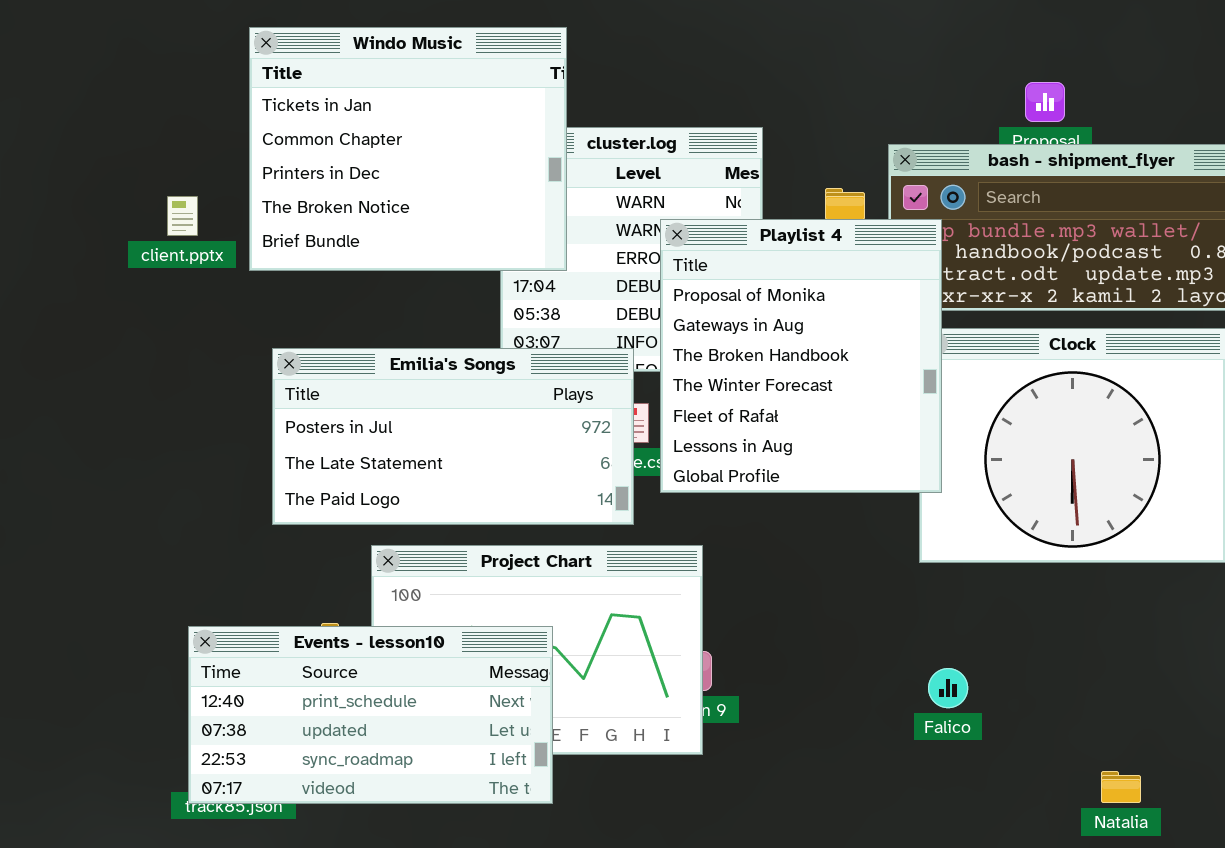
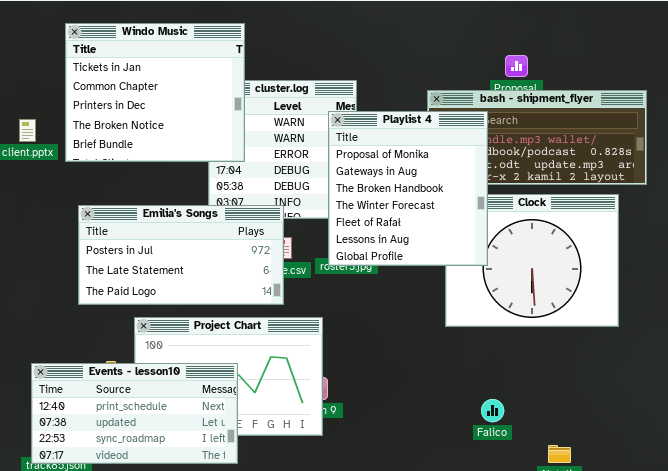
Playlist 4: [660,219,942,493] -> [328,111,488,266], moved
Falico: [928,668,968,708] -> [481,399,504,422], moved

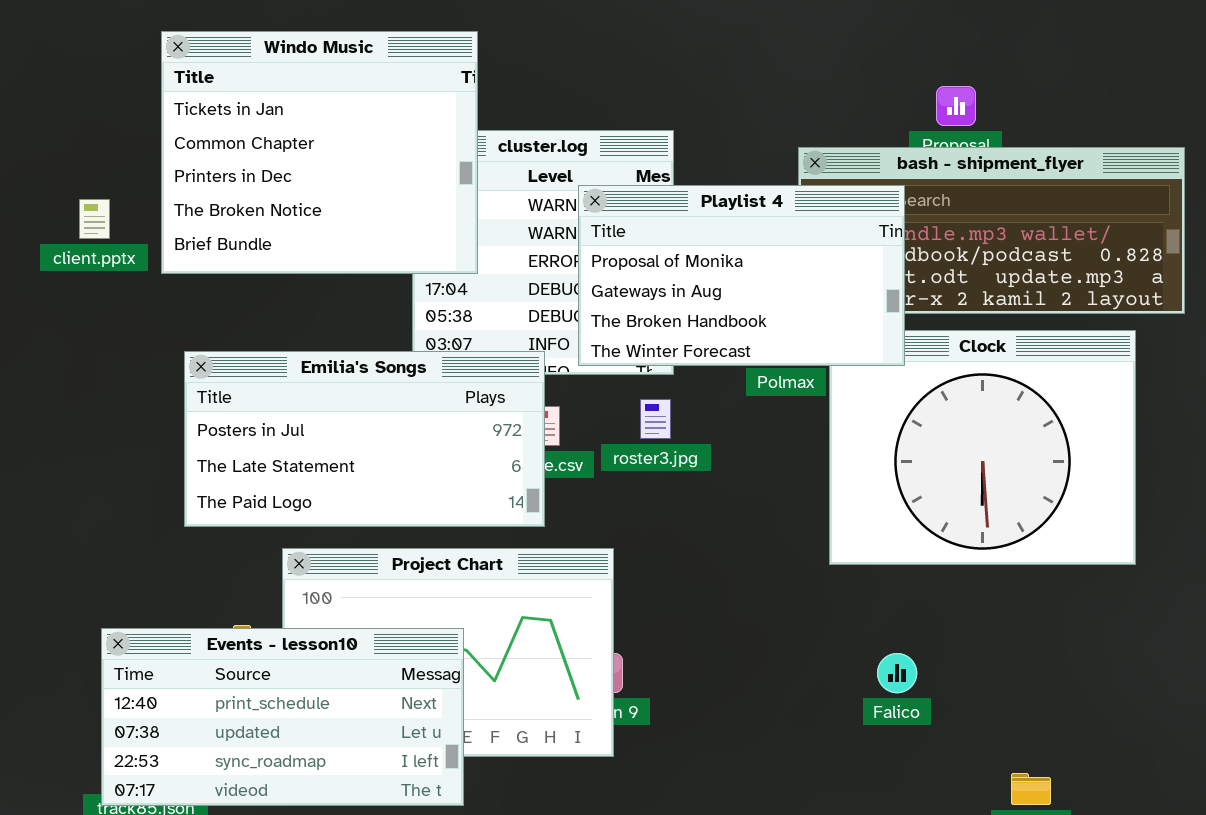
Playlist 4: [328,111,488,266] -> [578,185,905,366], resized
Falico: [481,399,504,422] -> [877,653,917,693], moved

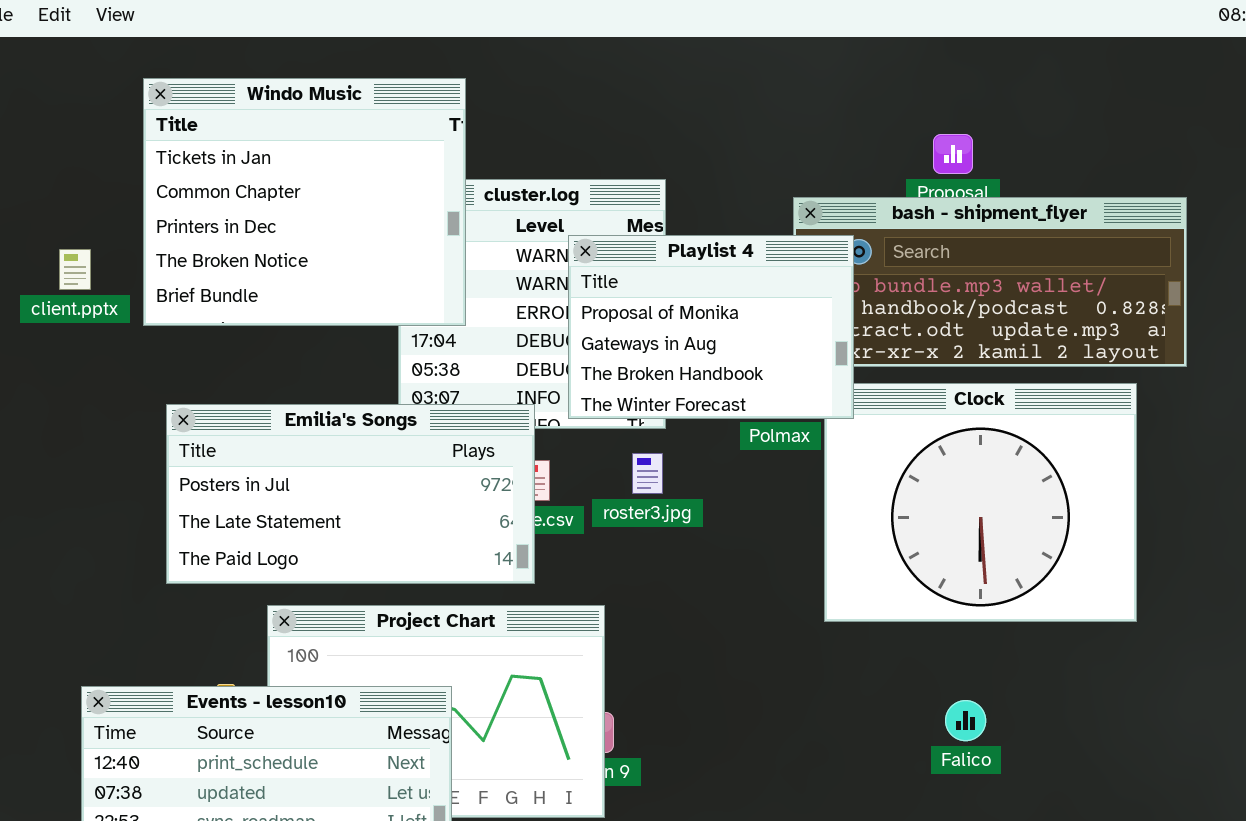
Playlist 4: [578,185,905,366] -> [568,235,854,419], resized
Falico: [877,653,917,693] -> [945,700,986,741], moved

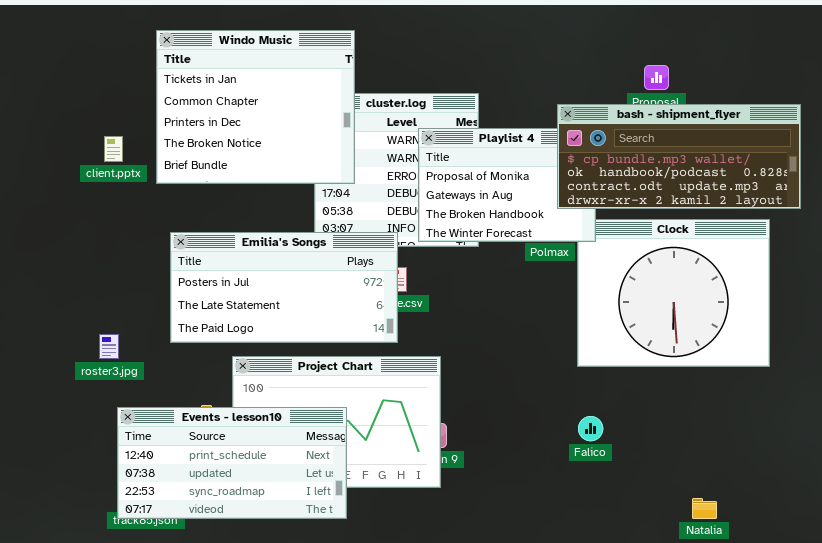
bash - shipment_flyer: [793,197,1187,367] -> [557,104,801,209], raised
roster3.jpg: [632,453,663,494] -> [99,334,119,359], moved
Falico: [945,700,986,741] -> [578,416,603,441], moved

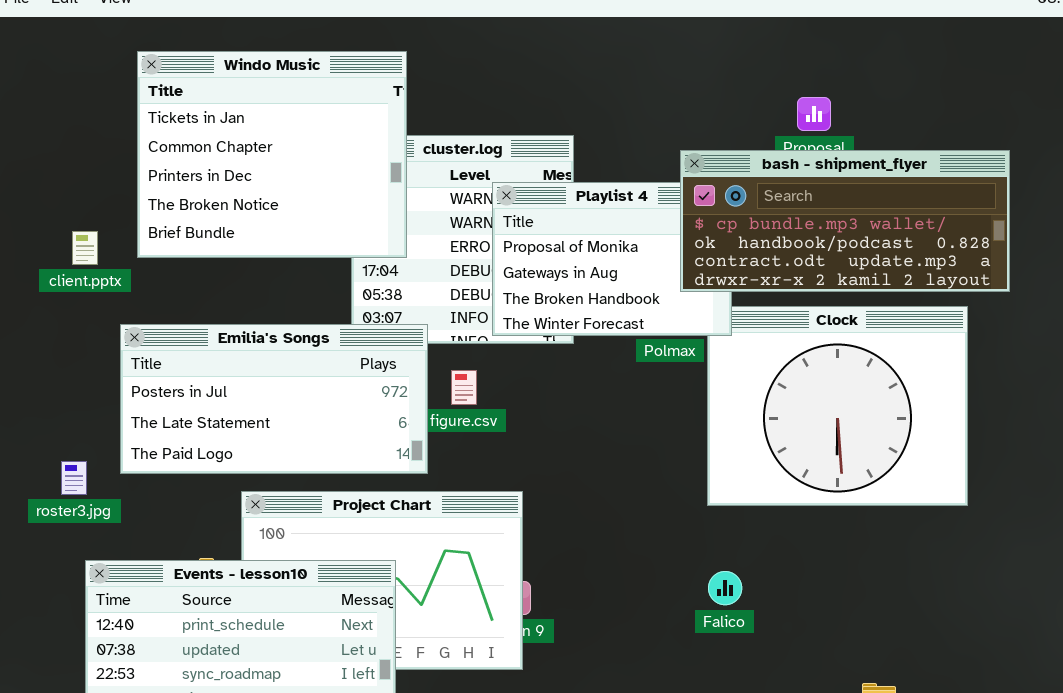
client.pptx: [104,136,123,162] -> [72,231,98,265], moved
Emilia's Songs: [170,232,398,343] -> [120,324,428,474], moved

